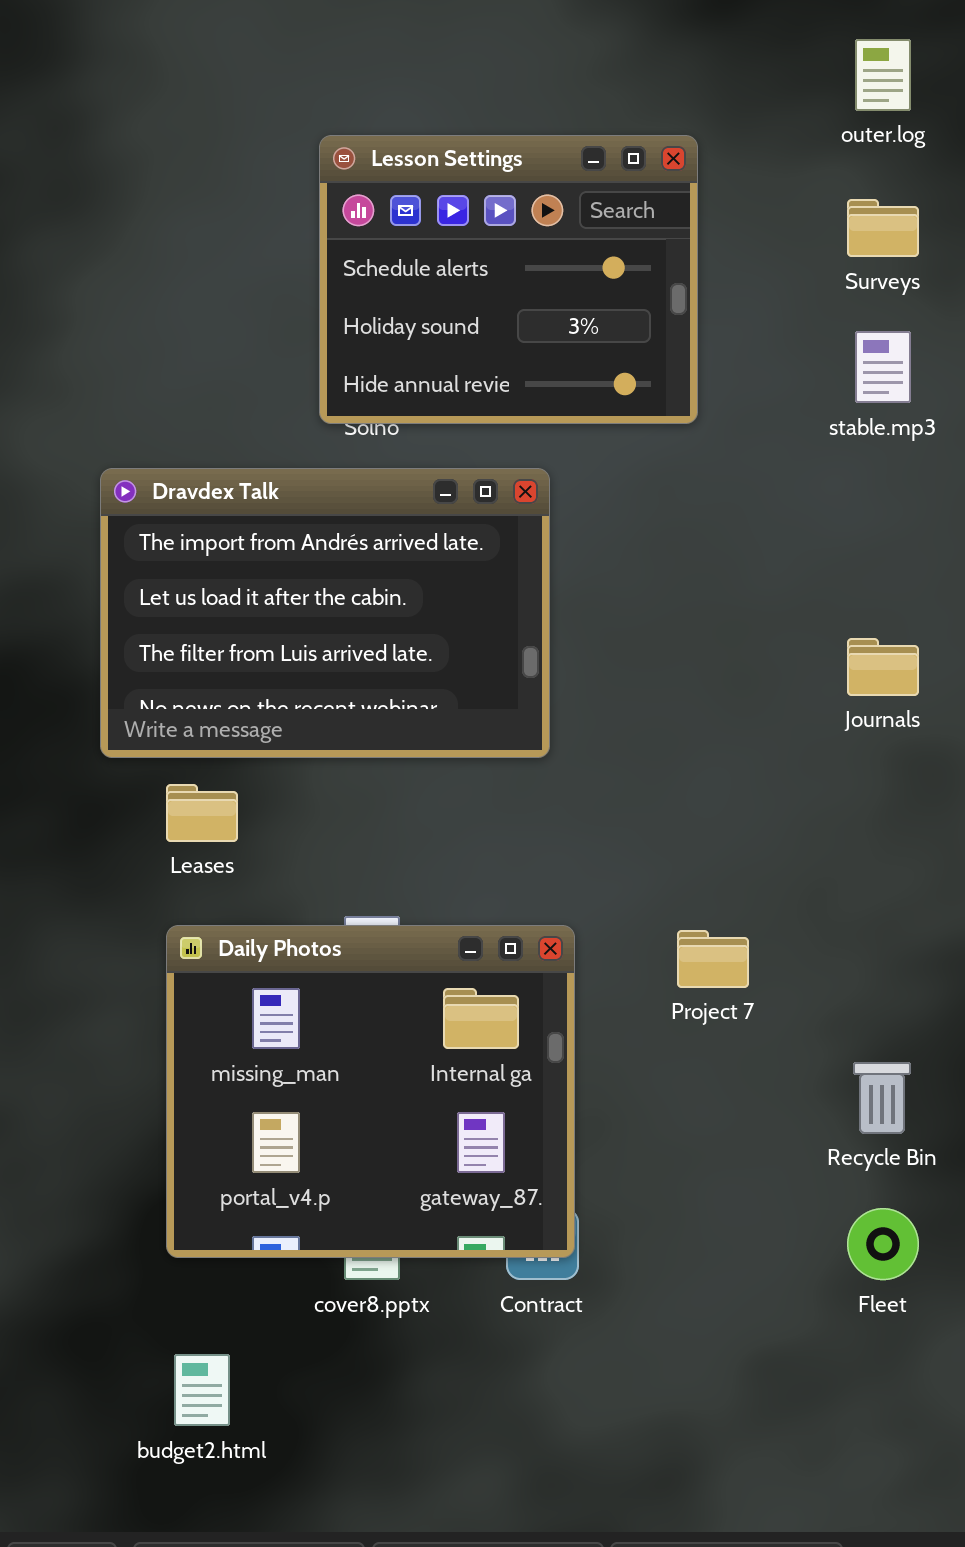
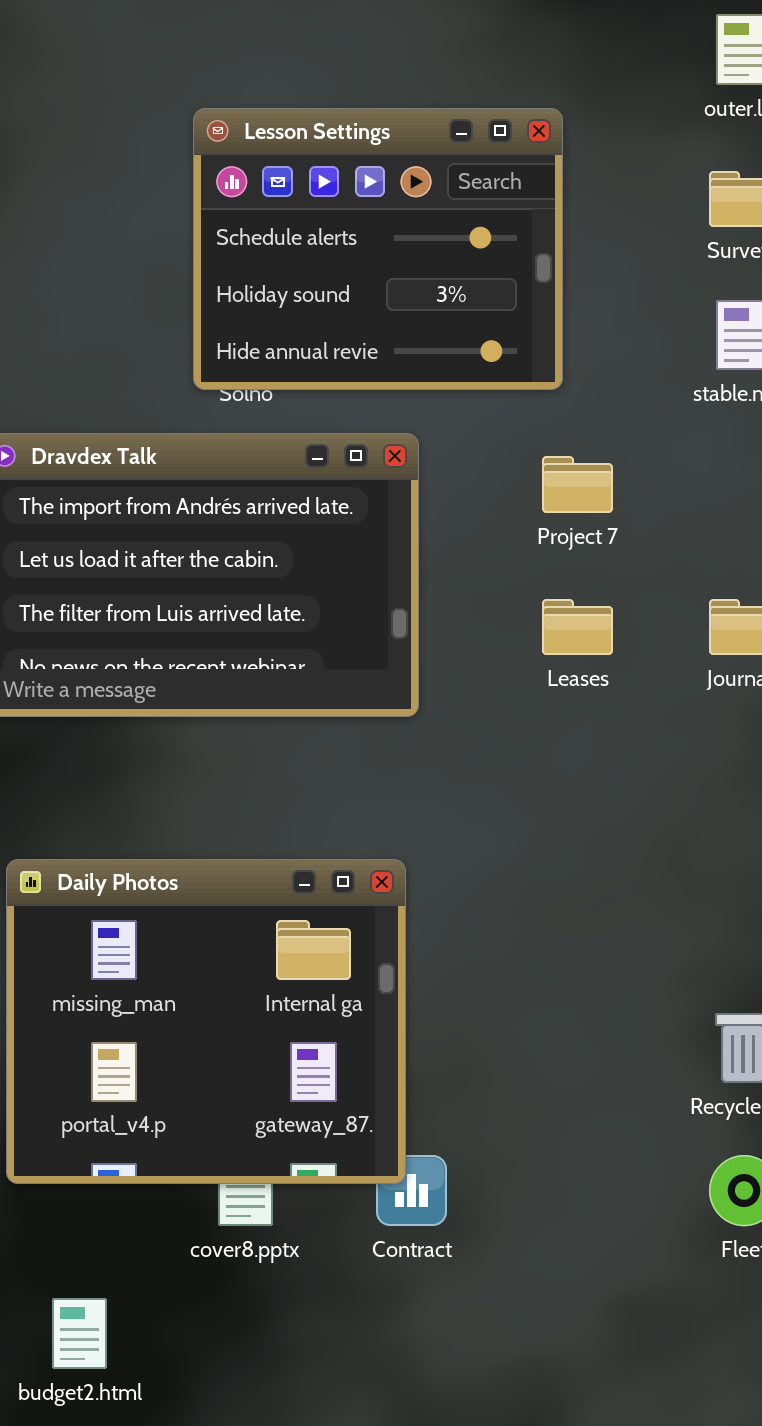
Leases: [166,784,238,842] -> [542,599,613,655], moved
Daily Photos: [166,925,575,1258] -> [6,859,406,1184], moved
Project 7: [677,930,749,988] -> [542,456,613,513], moved

